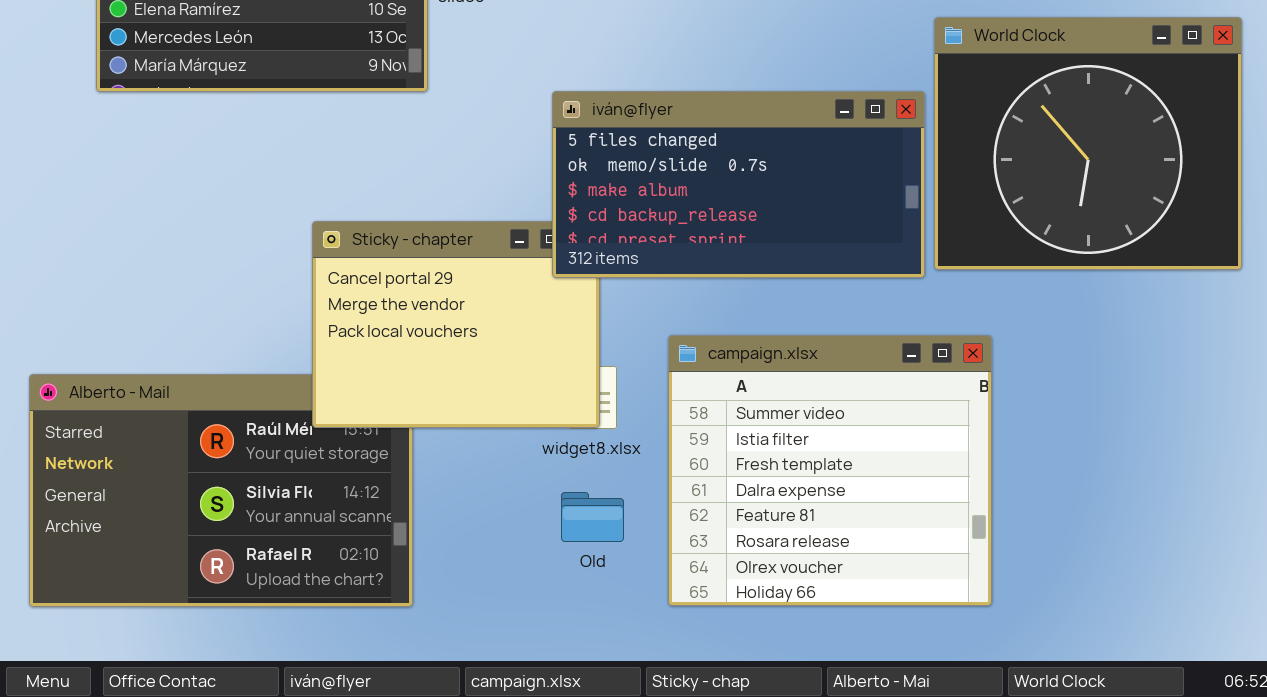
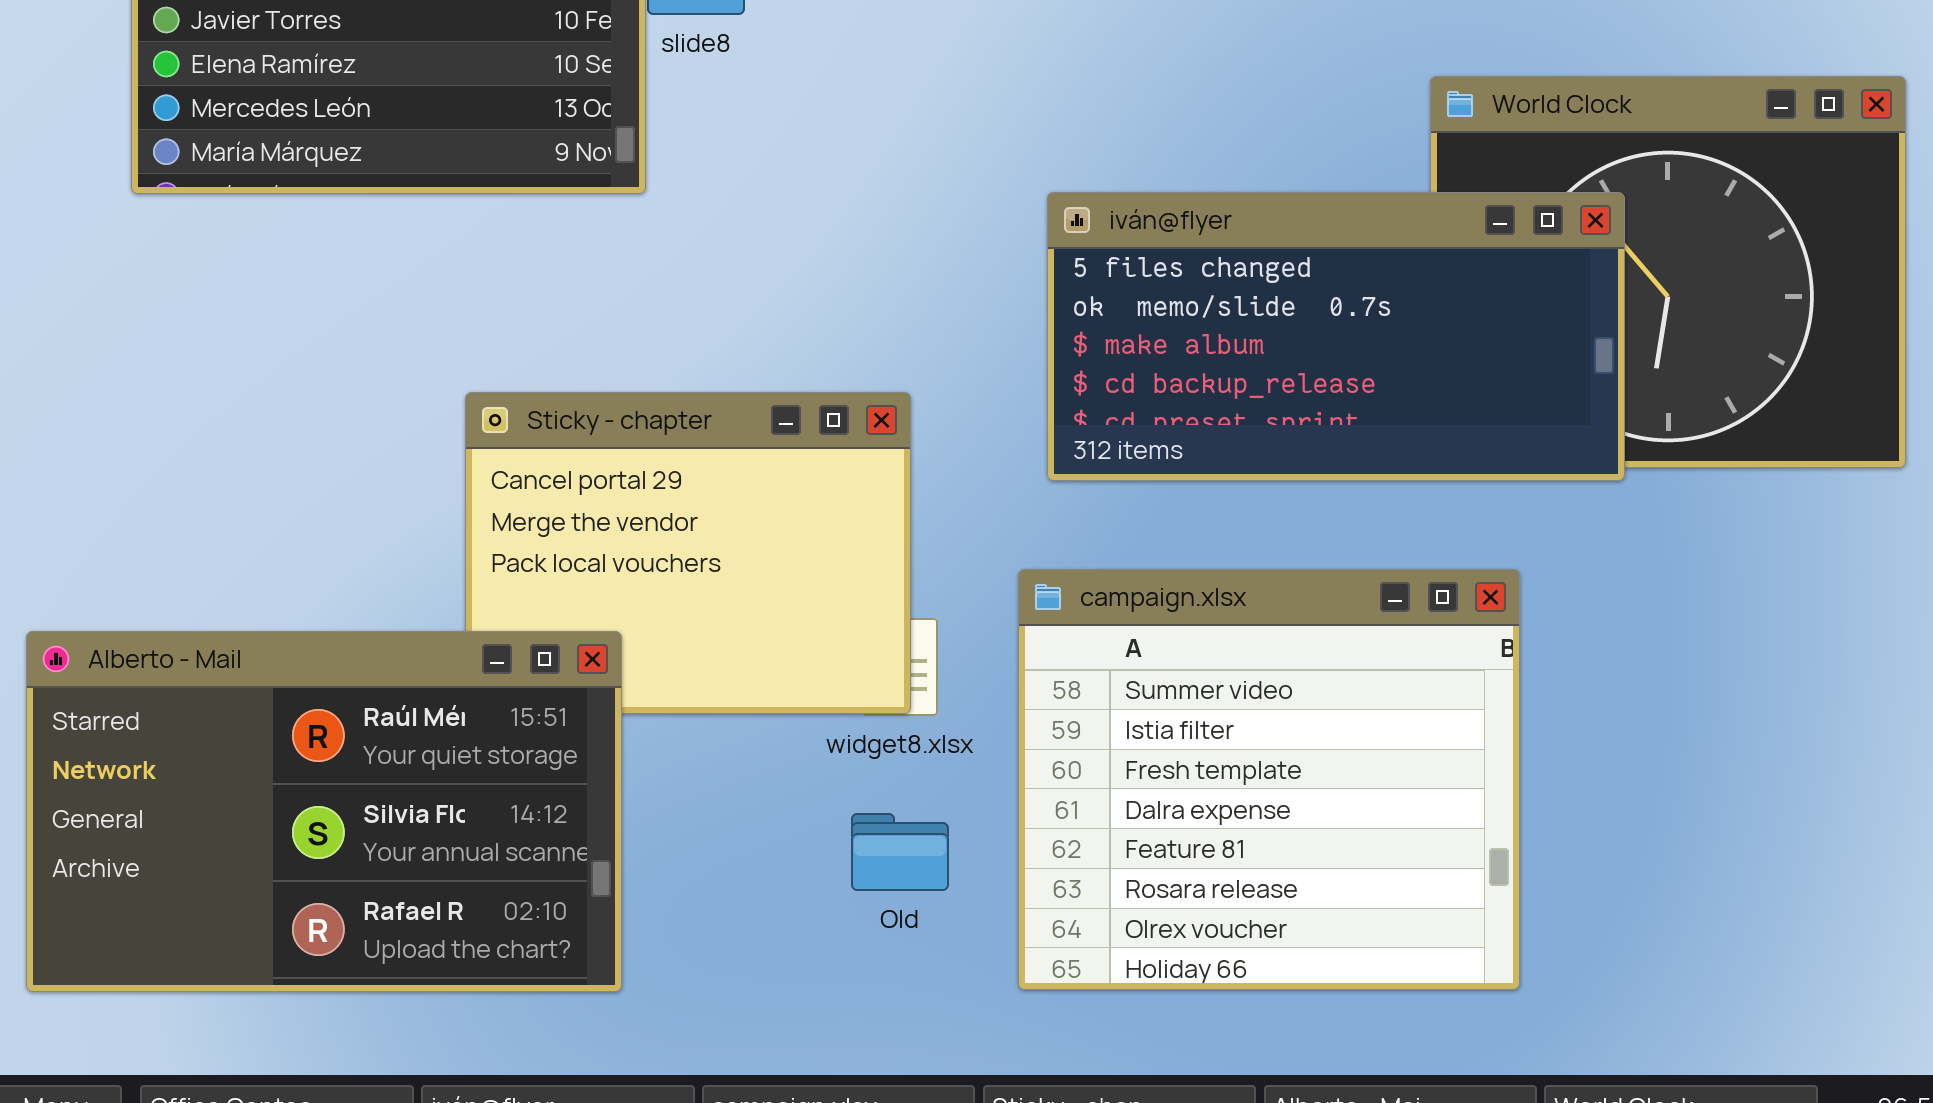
iván@flyer: [552,91,925,278] -> [1047,192,1625,481], moved
Alberto - Mail: [29,374,413,607] -> [26,631,622,992], raised

